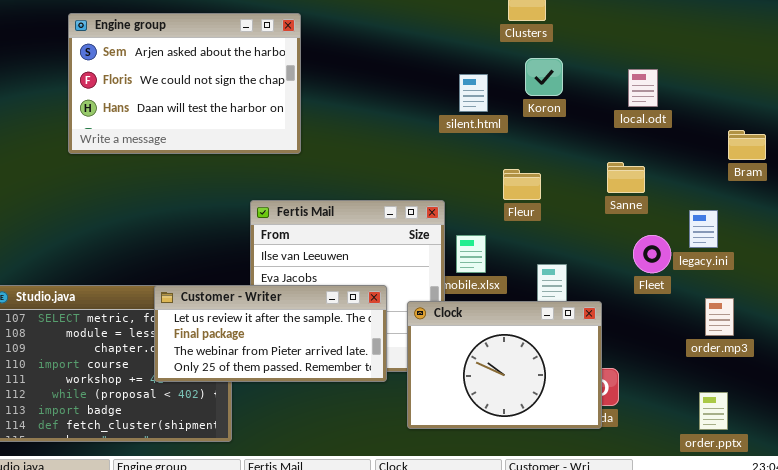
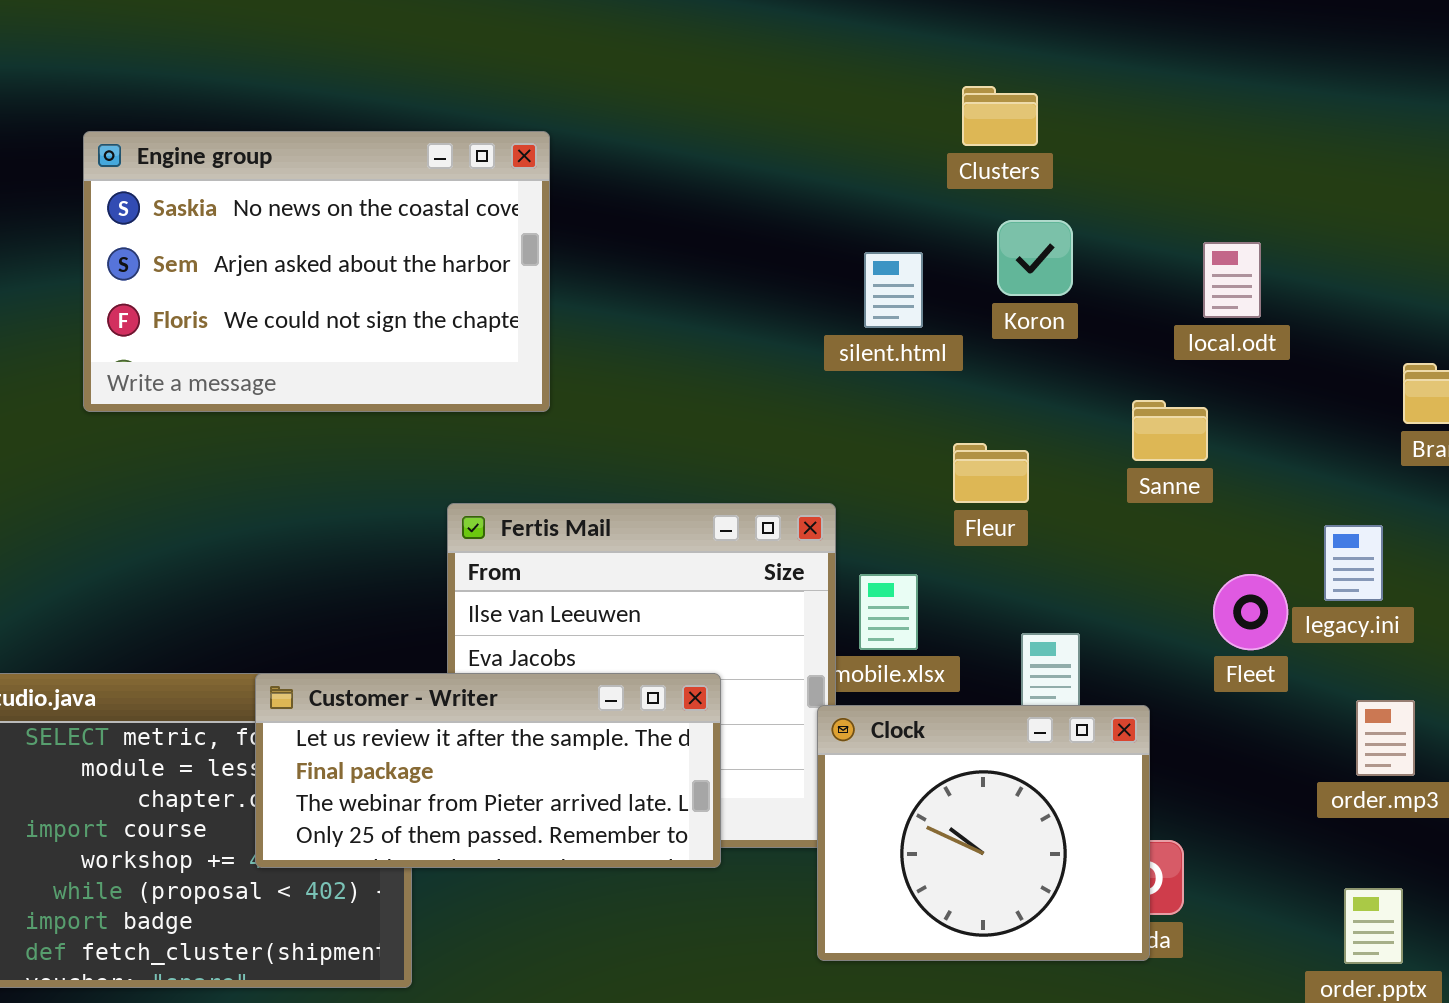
Engine group: [68,13,301,154] -> [83,131,550,412], scrolled up 1 row
Sanne: [607,162,645,193] -> [1132,400,1208,461], moved
Clock: [407,301,602,429] -> [817,705,1150,961], resized

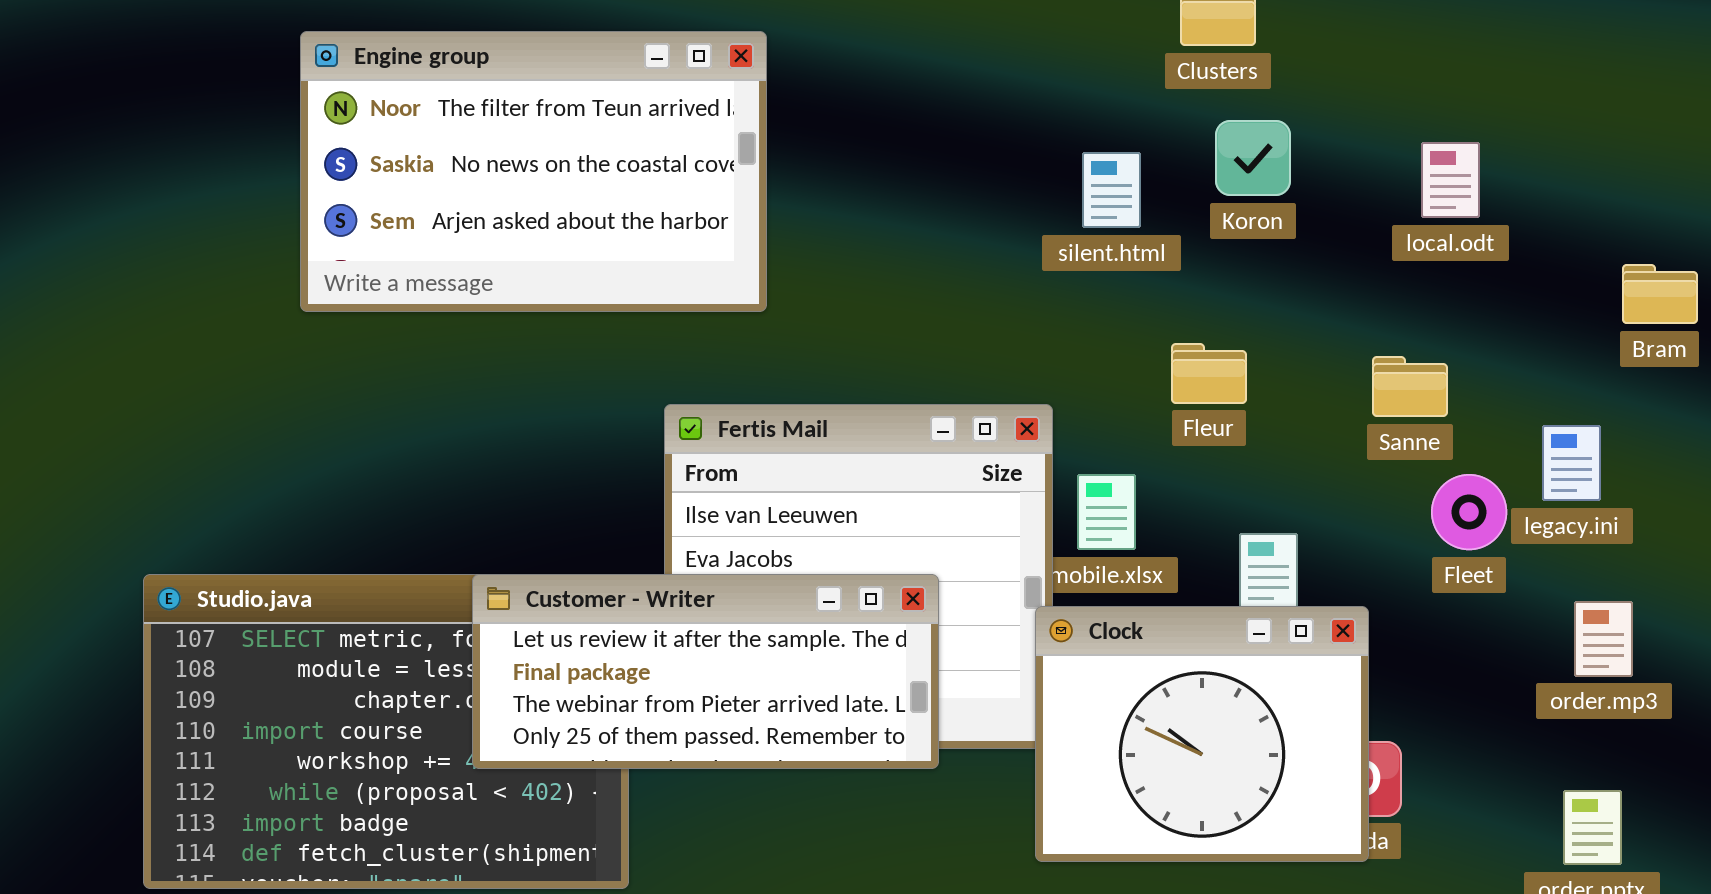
Engine group: [83,131,550,412] -> [300,31,767,312], scrolled up 1 row
Sanne: [1132,400,1208,461] -> [1372,356,1448,417], moved

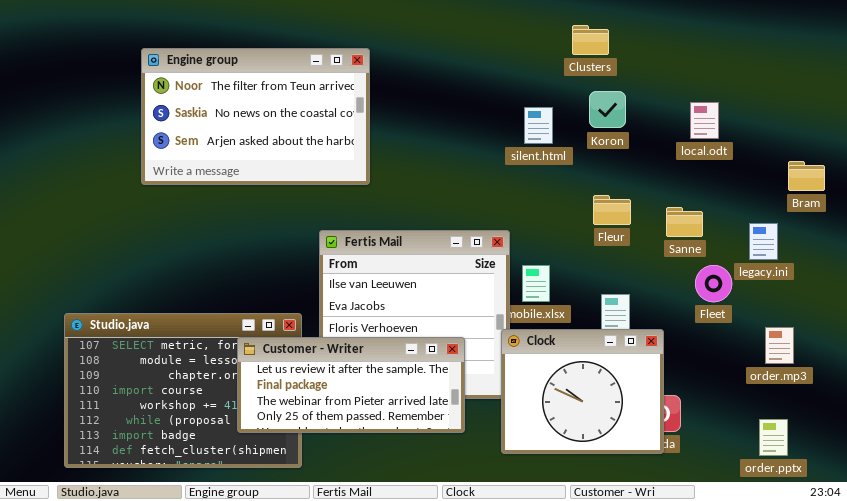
Fleur: [1171,343,1247,404] -> [593,195,631,225], moved
legacy.ini: [1542,425,1601,501] -> [749,223,778,260], moved
Customer - Writer: [472,574,939,769] -> [237,337,465,433], moved

